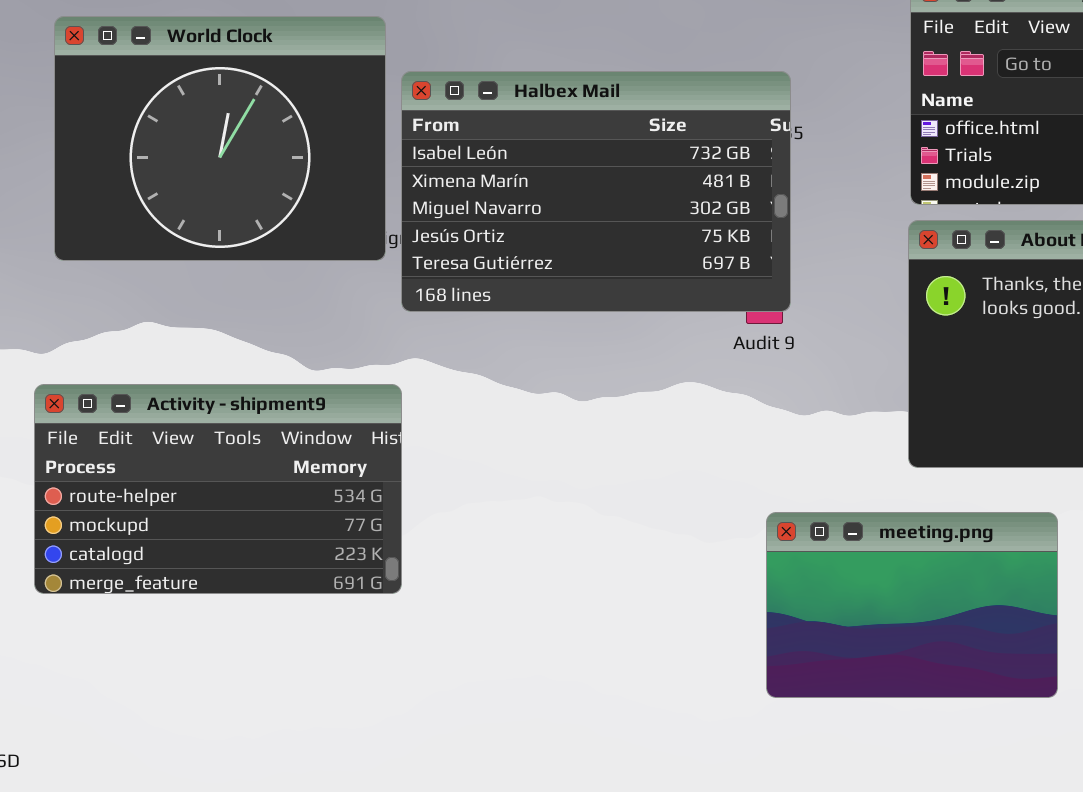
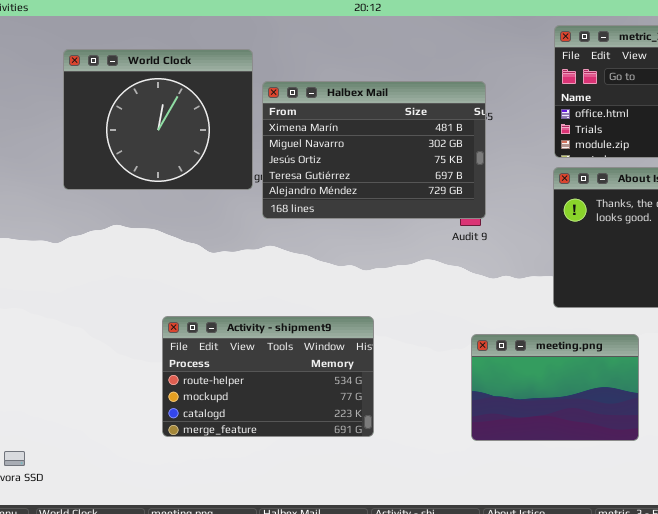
Halbex Mail: [401,71,791,312] -> [262,81,486,219], scrolled down 1 row
Activity - shipment9: [34,384,402,594] -> [162,316,374,437], moved

